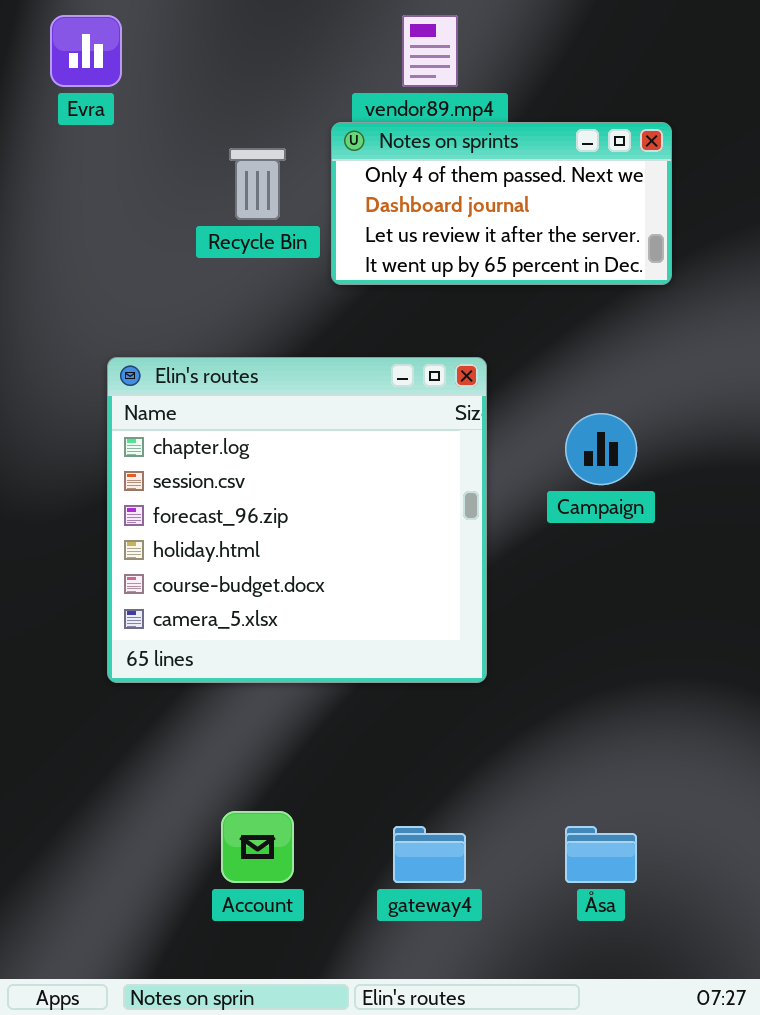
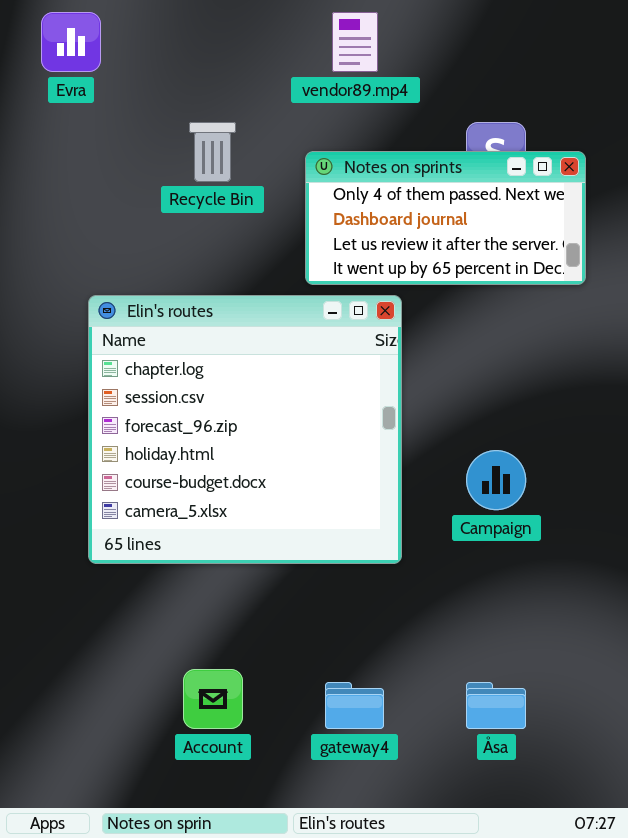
Notes on sprints: [331,122,672,285] -> [305,151,586,285], moved
Campaign: [565,413,637,485] -> [466,450,526,510], moved

